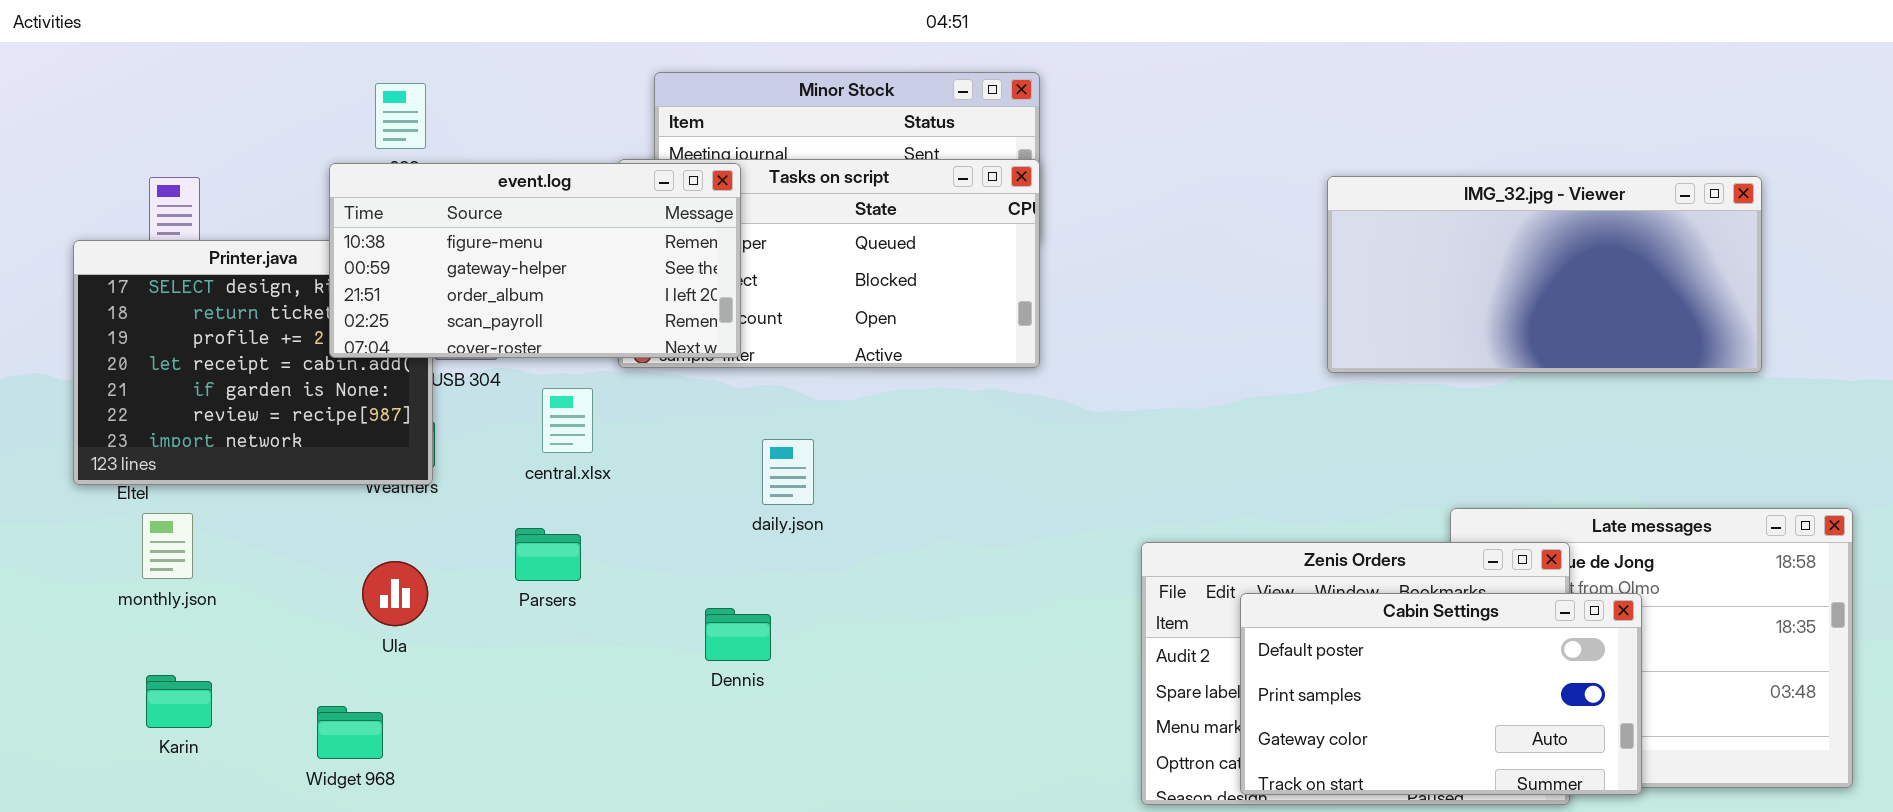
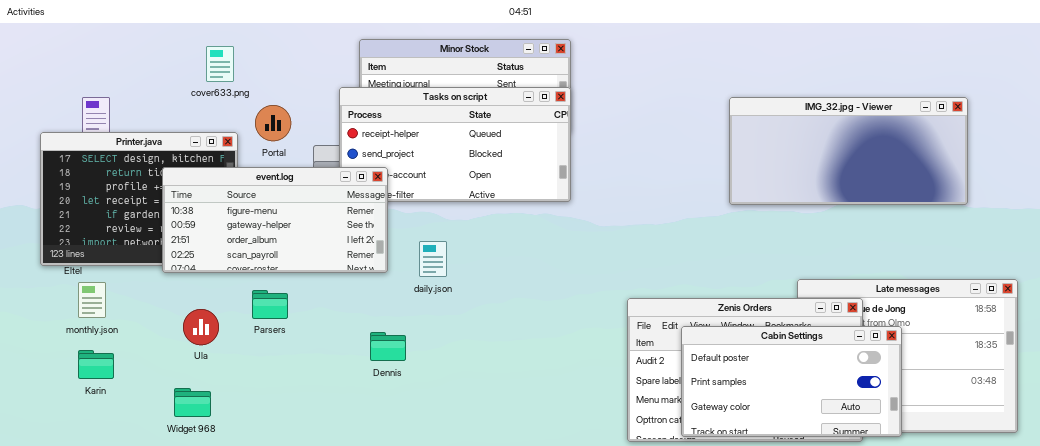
event.log: [329,163,741,358] -> [162,167,388,273], moved
Parsers: [515,528,581,581] -> [252,290,288,319], moved
Ula: [362,561,428,626] -> [183,309,219,345], moved
Dennis: [705,608,771,661] -> [370,332,406,361], moved
Karin: [146,675,212,728] -> [78,350,114,379], moved

